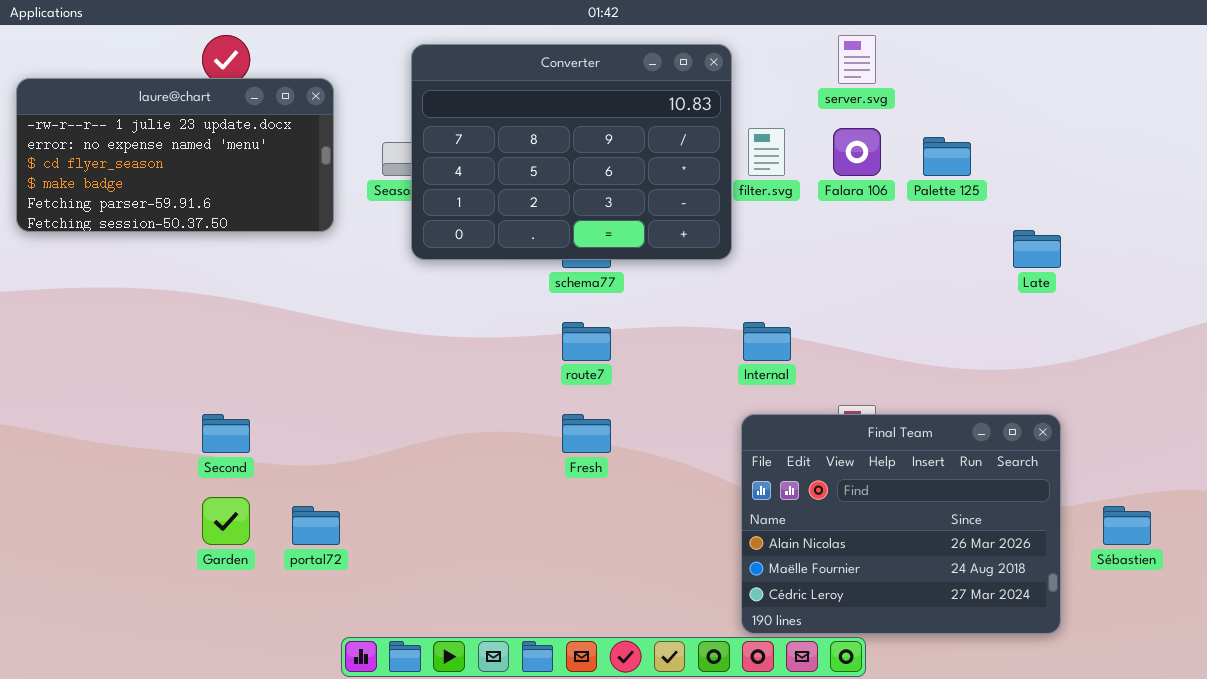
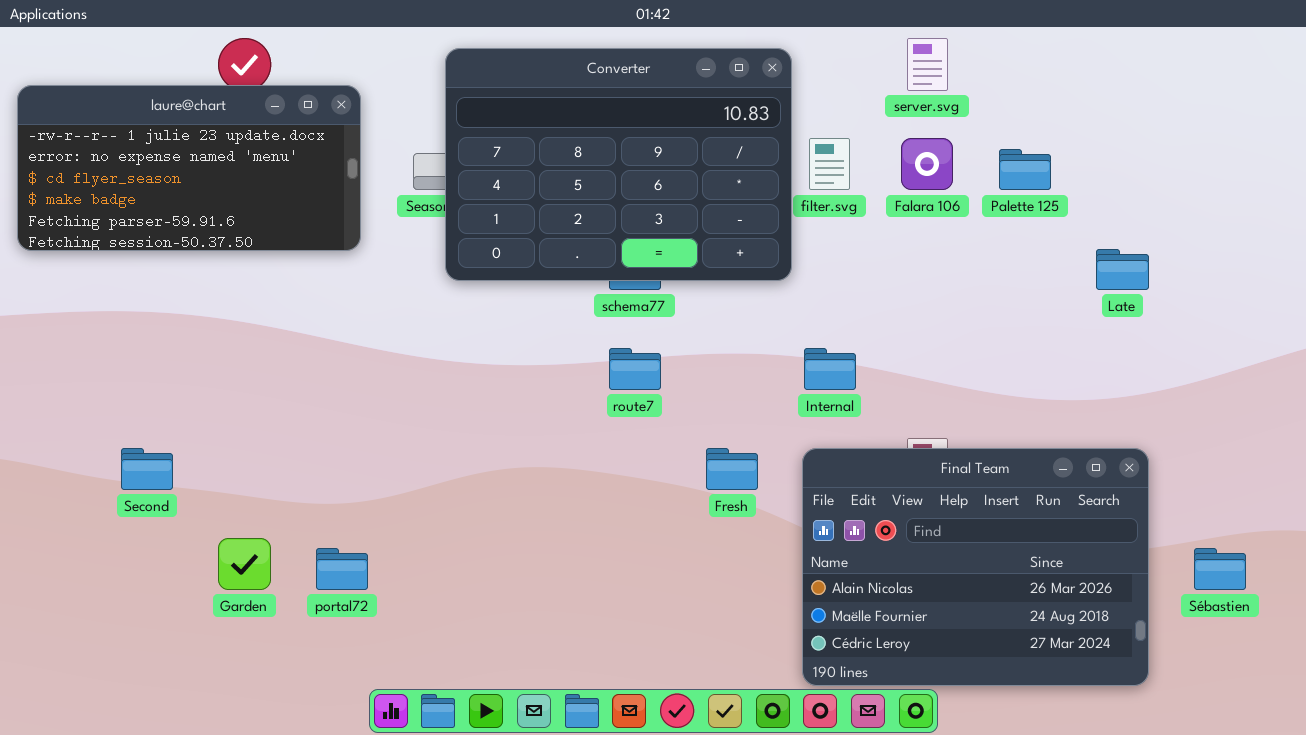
Second: [202,414,250,453] -> [121,448,173,490], moved
Fresh: [562,414,611,453] -> [706,448,758,490], moved

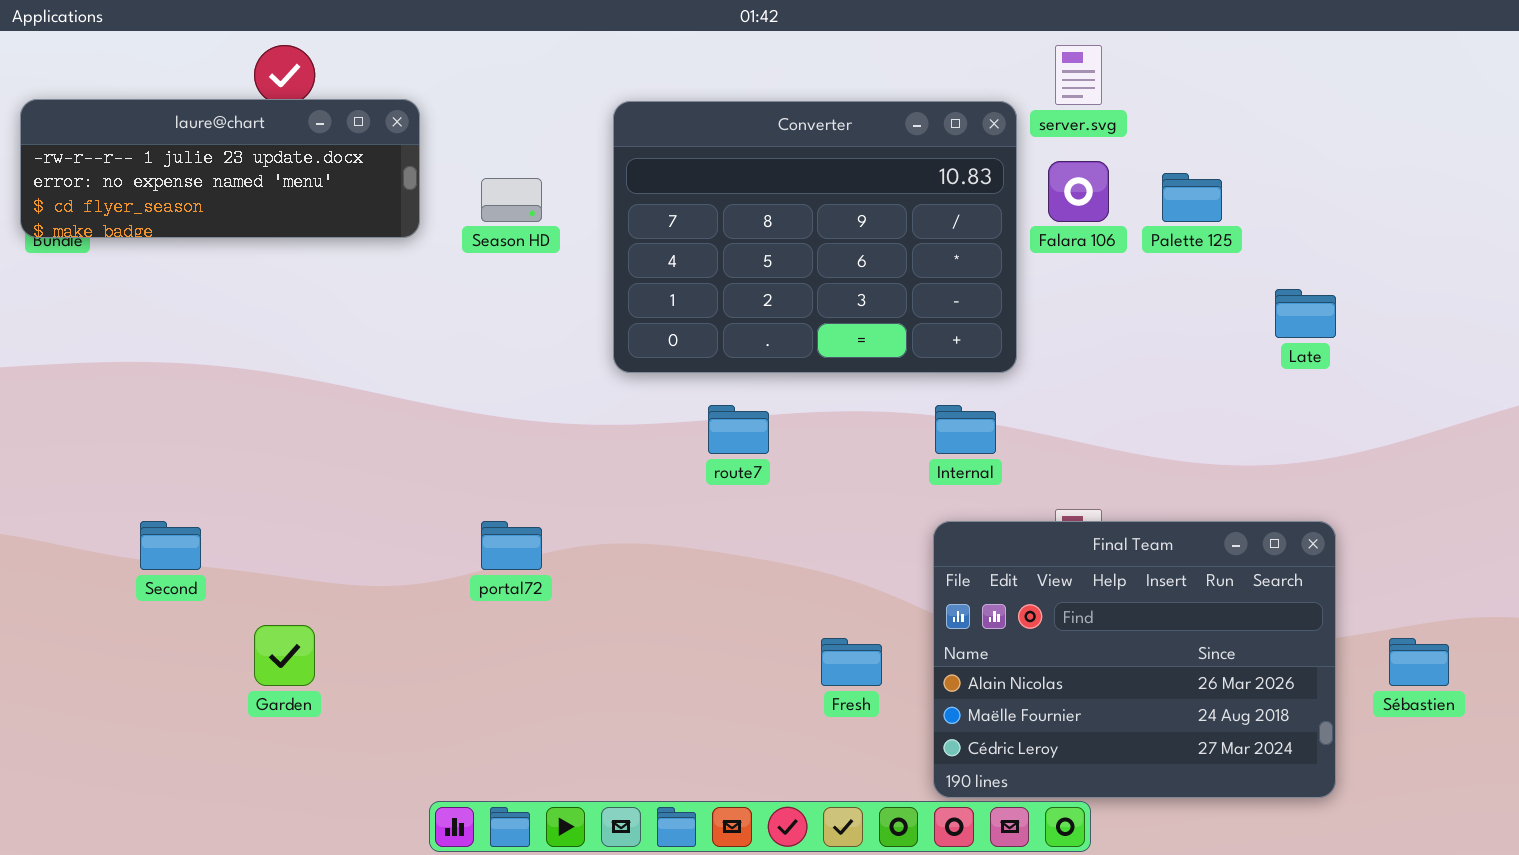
Converter: [445,48,792,281] -> [613,101,1017,373], moved
laure@chart: [17,85,361,251] -> [20,99,420,238], resized
Fresh: [706,448,758,490] -> [821,638,882,686], moved
portal72: [316,548,368,590] -> [481,521,542,570], moved

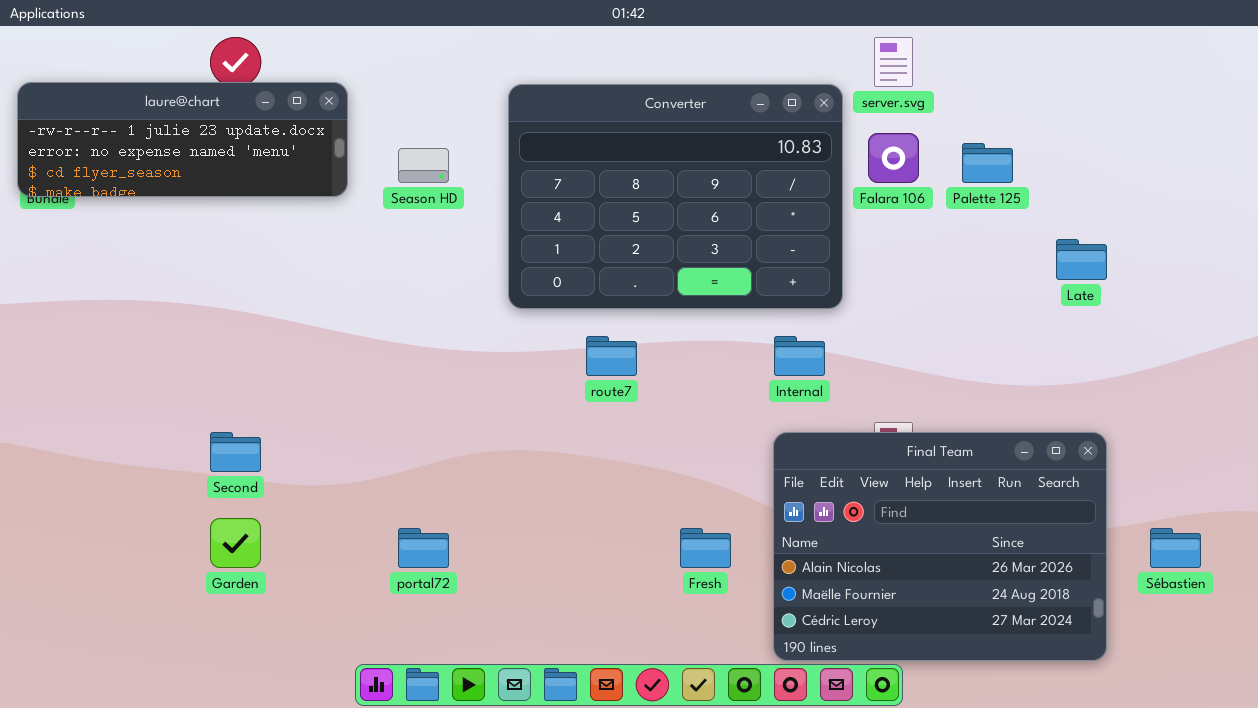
Second: [140,521,201,570] -> [210,432,261,472], moved
portal72: [481,521,542,570] -> [398,528,449,568], moved

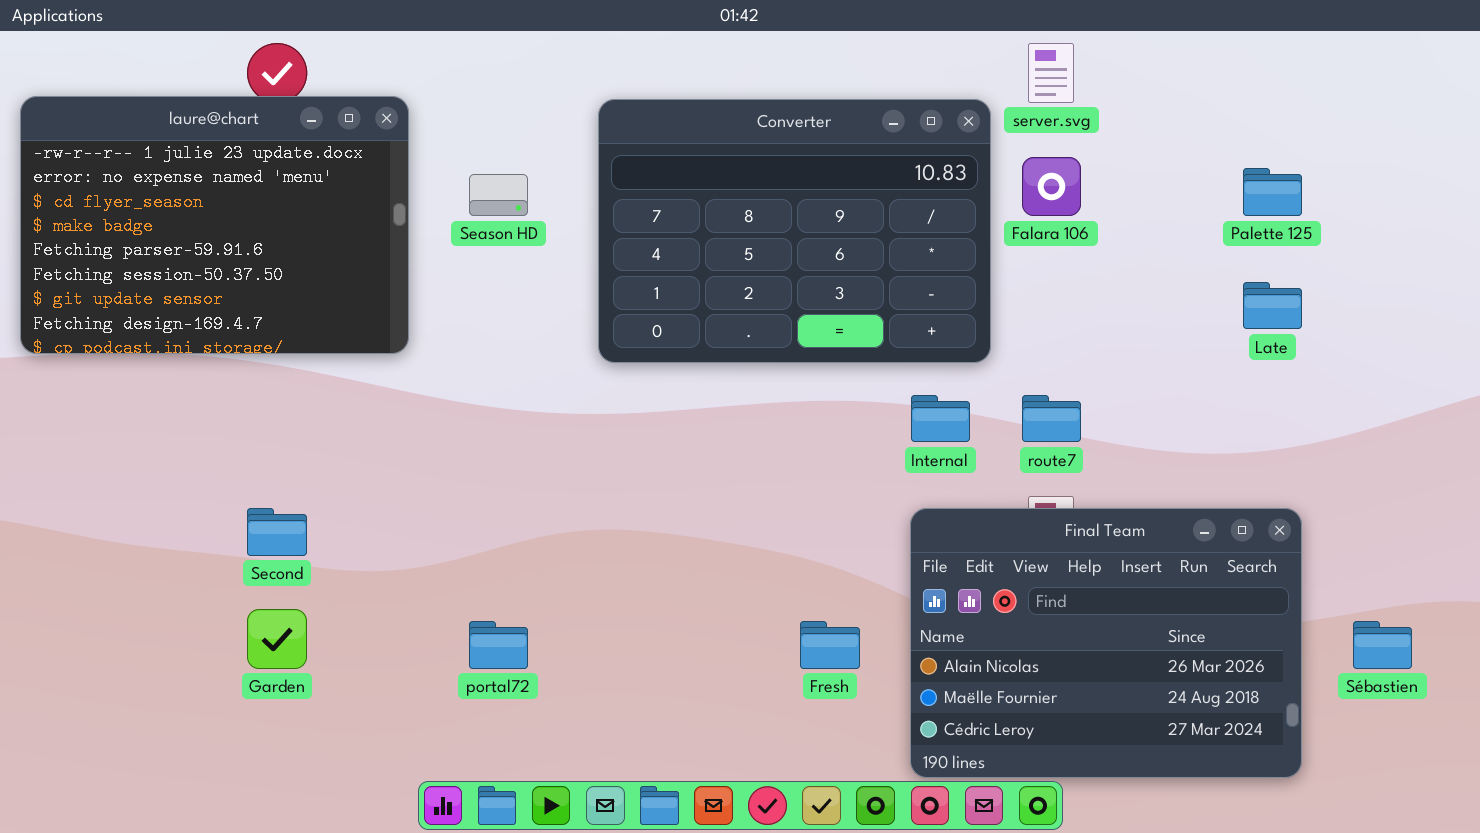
laure@chart: [17,82,348,197] -> [20,96,409,354], resized
Palette 125: [962,143,1013,183] -> [1243,168,1302,216], moved
route7: [586,336,637,376] -> [1022,395,1081,442], moved

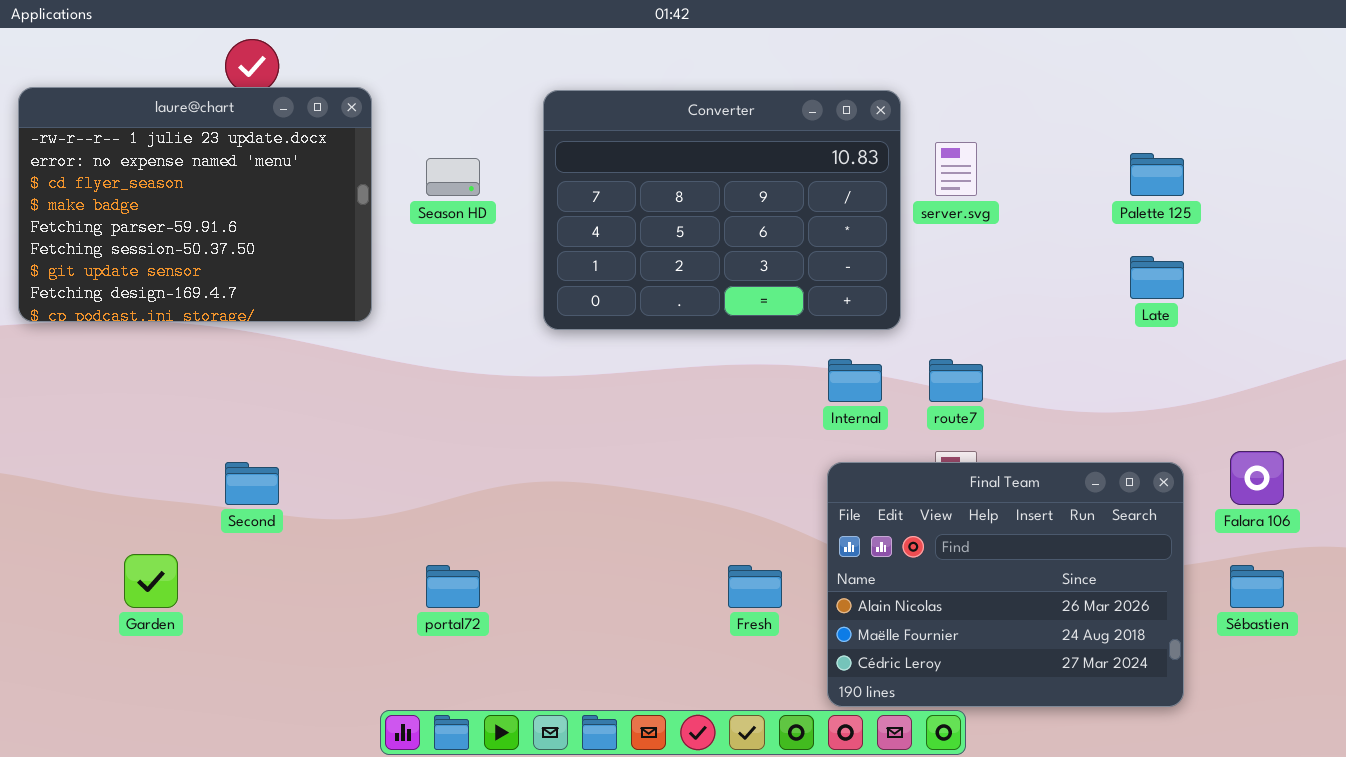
server.svg: [1028,43,1074,103] -> [935,142,977,196], moved
Falara 106: [1022,157,1081,216] -> [1230,451,1284,505], moved
Garden: [247,609,307,669] -> [124,554,178,608], moved

